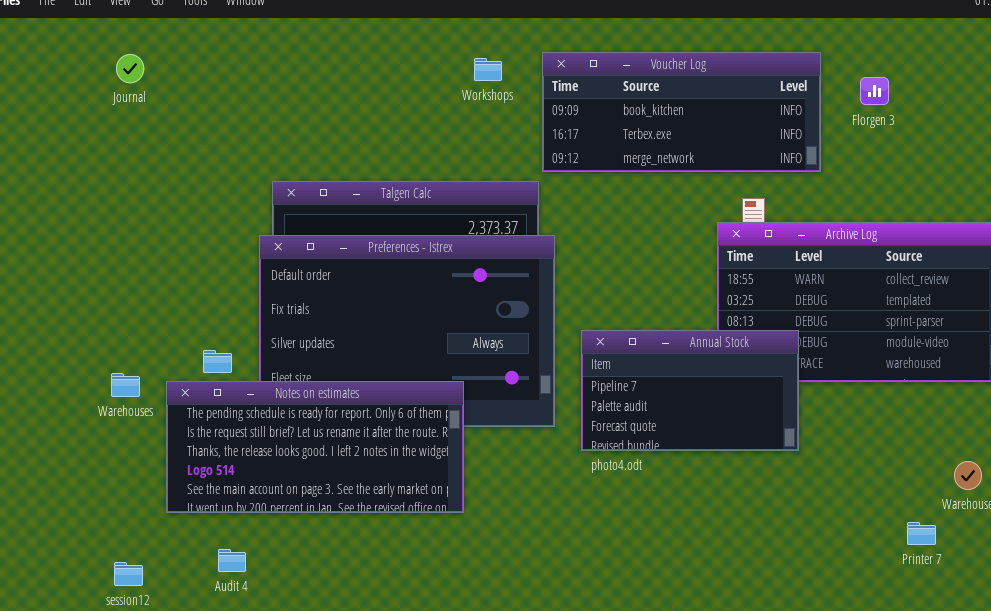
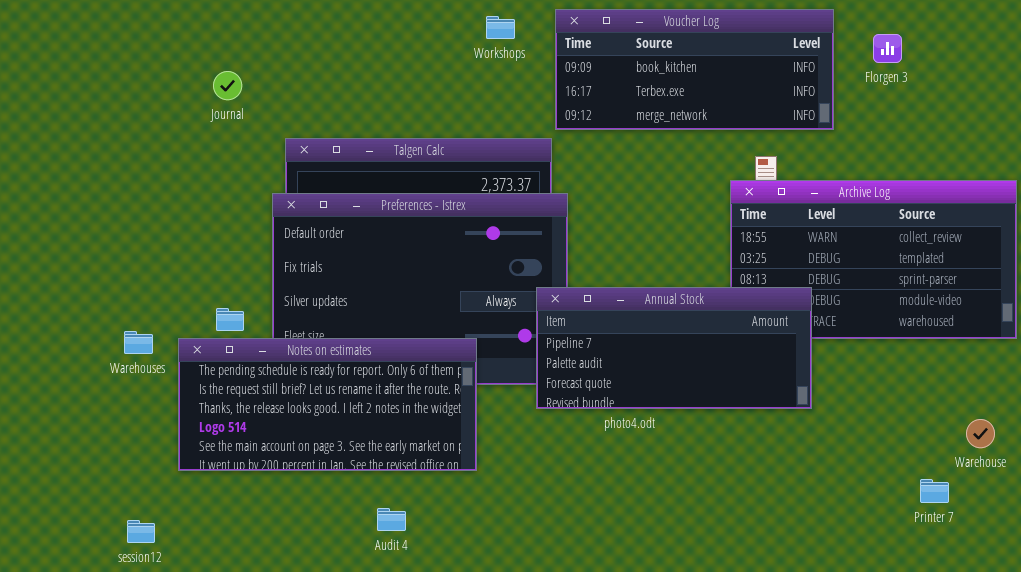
Journal: [116,54,144,83] -> [213,71,242,100], moved
Annual Stock: [581,330,799,451] -> [536,287,812,409], resized
Audit 4: [218,549,246,572] -> [377,508,406,531], moved

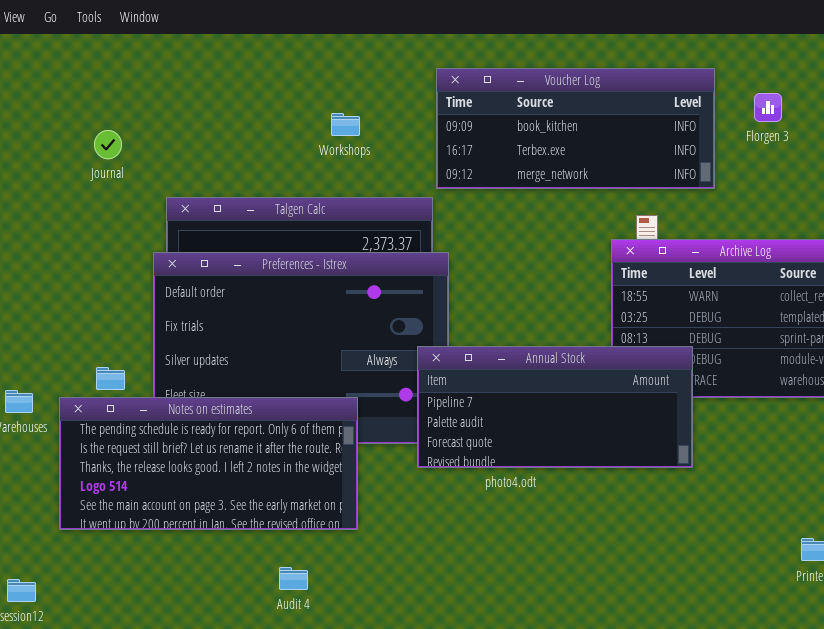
Workshops: [486,16,515,39] -> [331,113,360,136], moved
Audit 4: [377,508,406,531] -> [279,567,308,590], moved

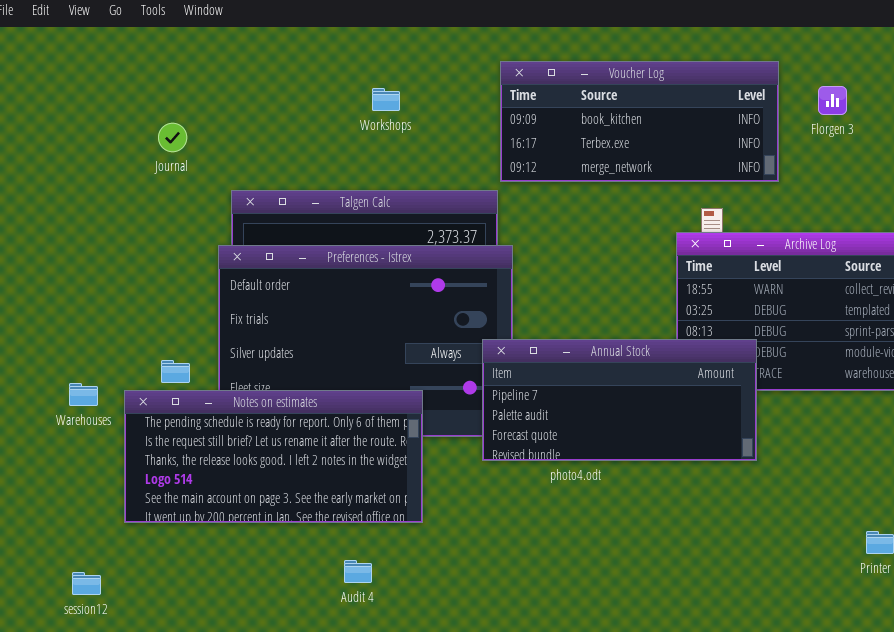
Workshops: [331,113,360,136] -> [372,88,400,111], moved

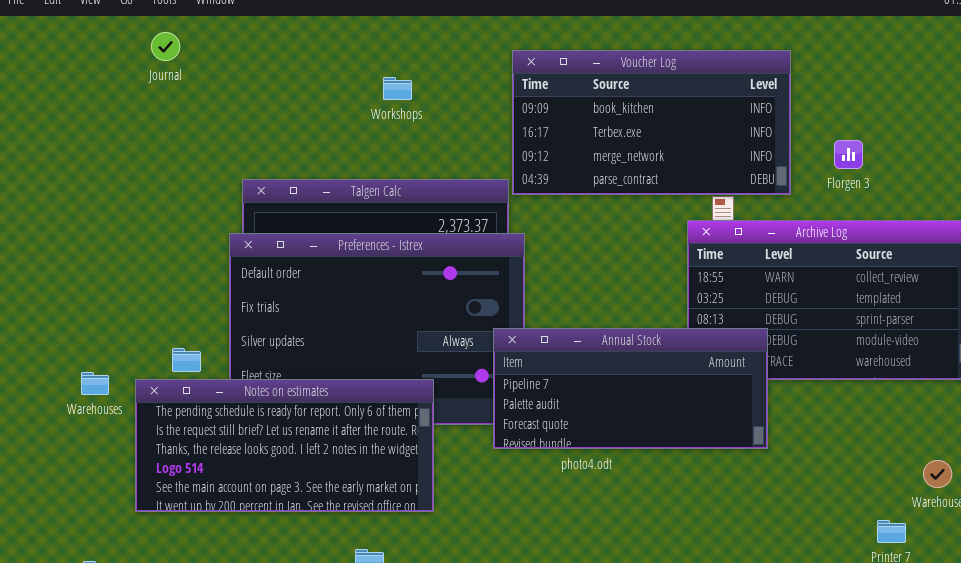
Voucher Log: [500,61,779,182] -> [512,50,791,195], resized
Florgen 3: [818,86,847,115] -> [834,140,863,169], moved
Journal: [158,123,187,152] -> [151,32,180,61], moved

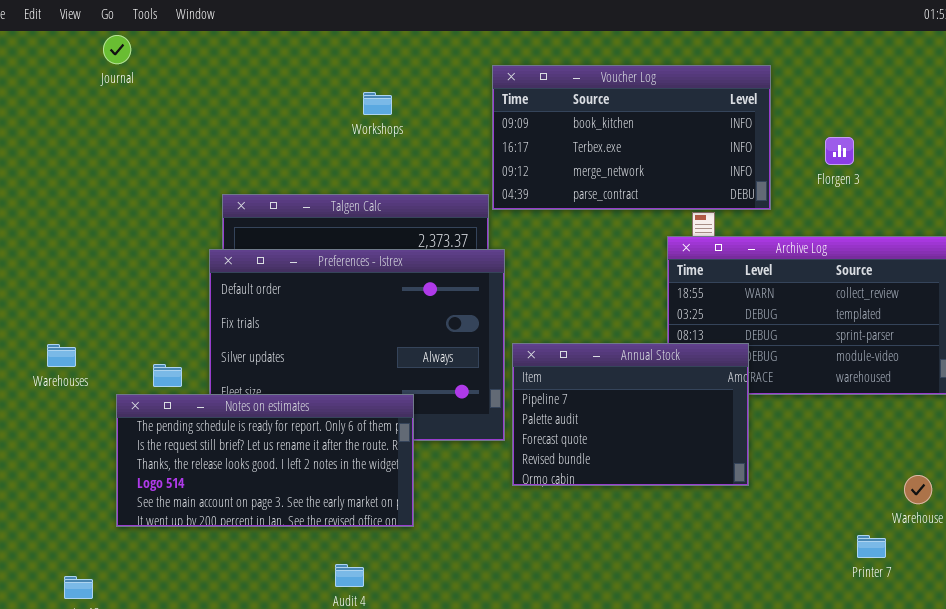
Journal: [151,32,180,61] -> [103,35,131,64], moved
Florgen 3: [834,140,863,169] -> [825,137,854,165], moved
Annual Stock: [493,328,768,449] -> [512,343,749,486], resized
Warehouses: [81,372,109,395] -> [47,344,76,367], moved

